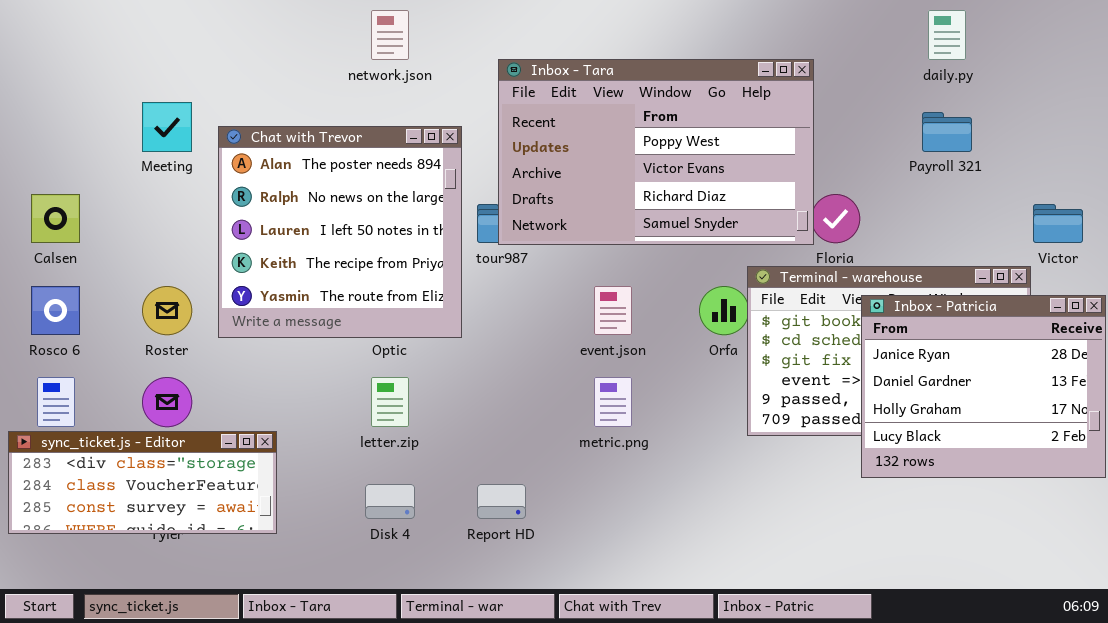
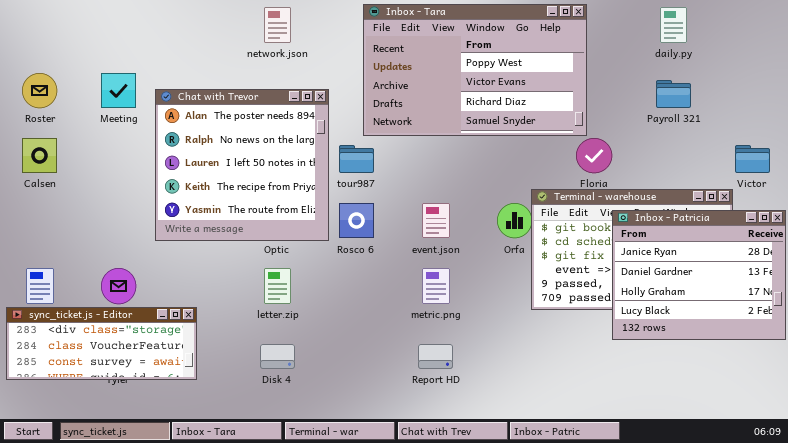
Inbox - Tara: [498,59,814,245] -> [363,4,587,136], moved
Rosco 6: [31,286,80,335] -> [339,203,374,238], moved
Roster: [142,286,192,335] -> [22,73,57,108], moved
Report HD: [477,484,526,519] -> [418,344,453,369], moved

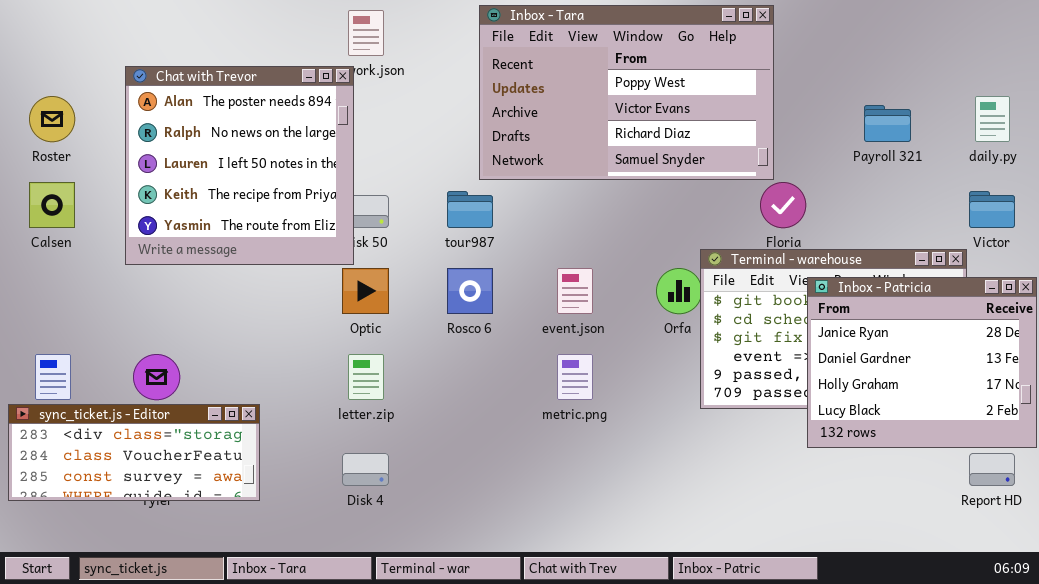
daily.py: [660,7,687,43] -> [975,96,1010,142], moved
Chat with Trevor: [155,89,329,241] -> [125,66,354,265], moved
Report HD: [418,344,453,369] -> [969,453,1015,486], moved

